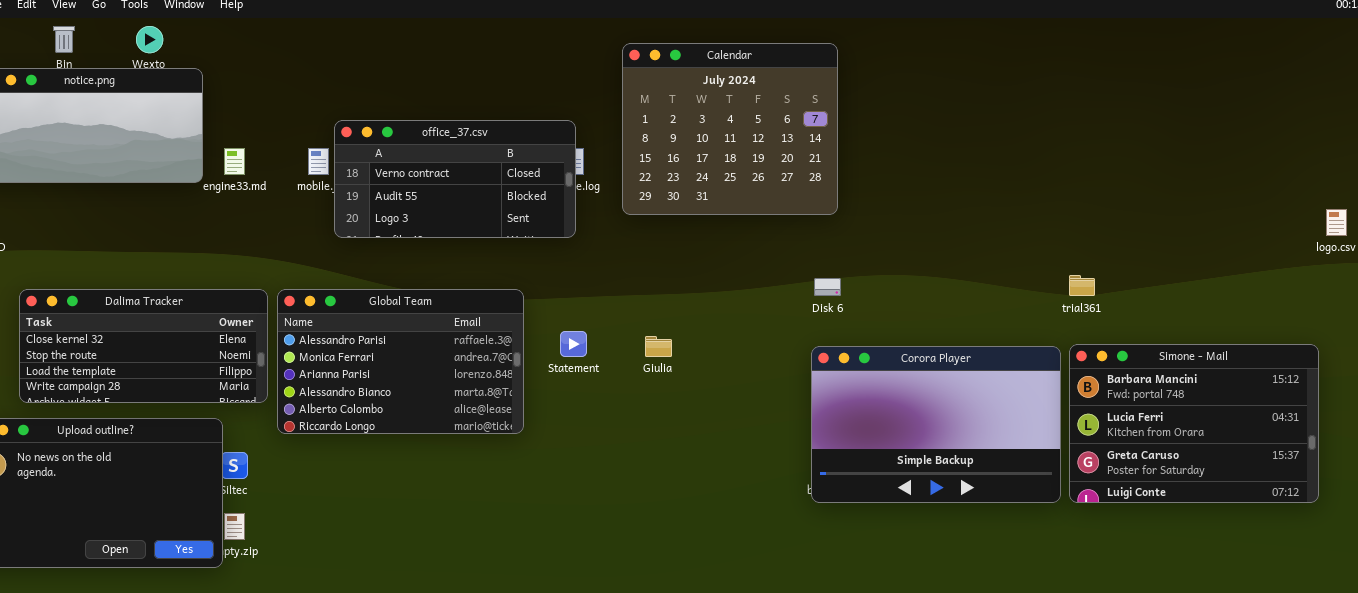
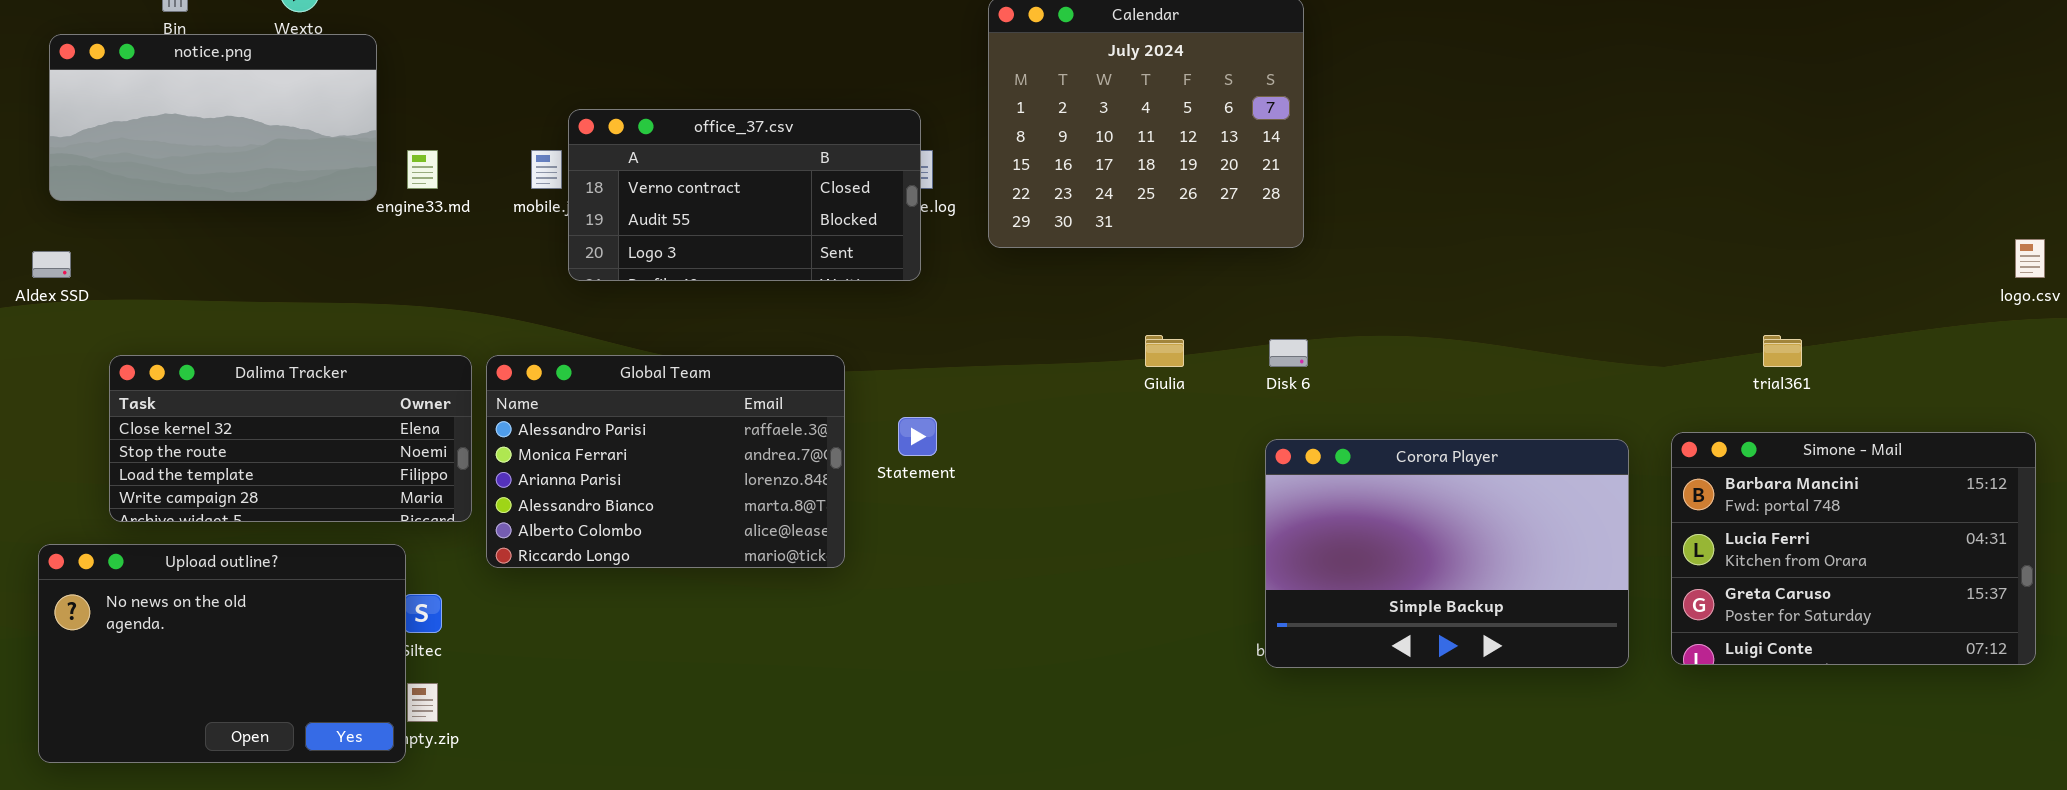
trial361: [1069,275,1095,296] -> [1763,335,1802,367], moved
Giulia: [645,336,672,357] -> [1145,335,1184,367], moved
Simone - Mail: [1069,344,1319,503] -> [1671,432,2036,665], moved

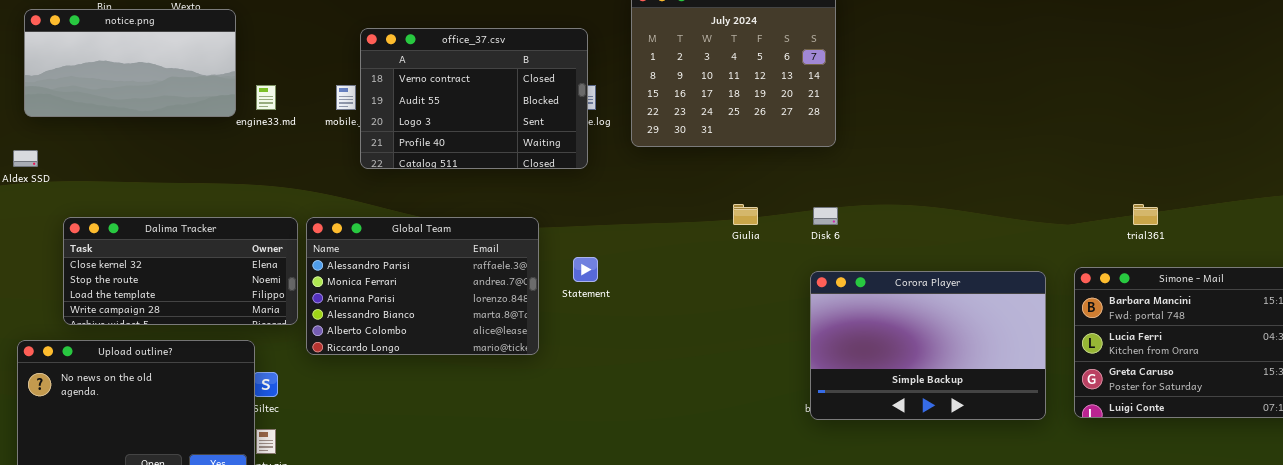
office_37.csv: [568,109,921,281] -> [360,28,588,169], resized

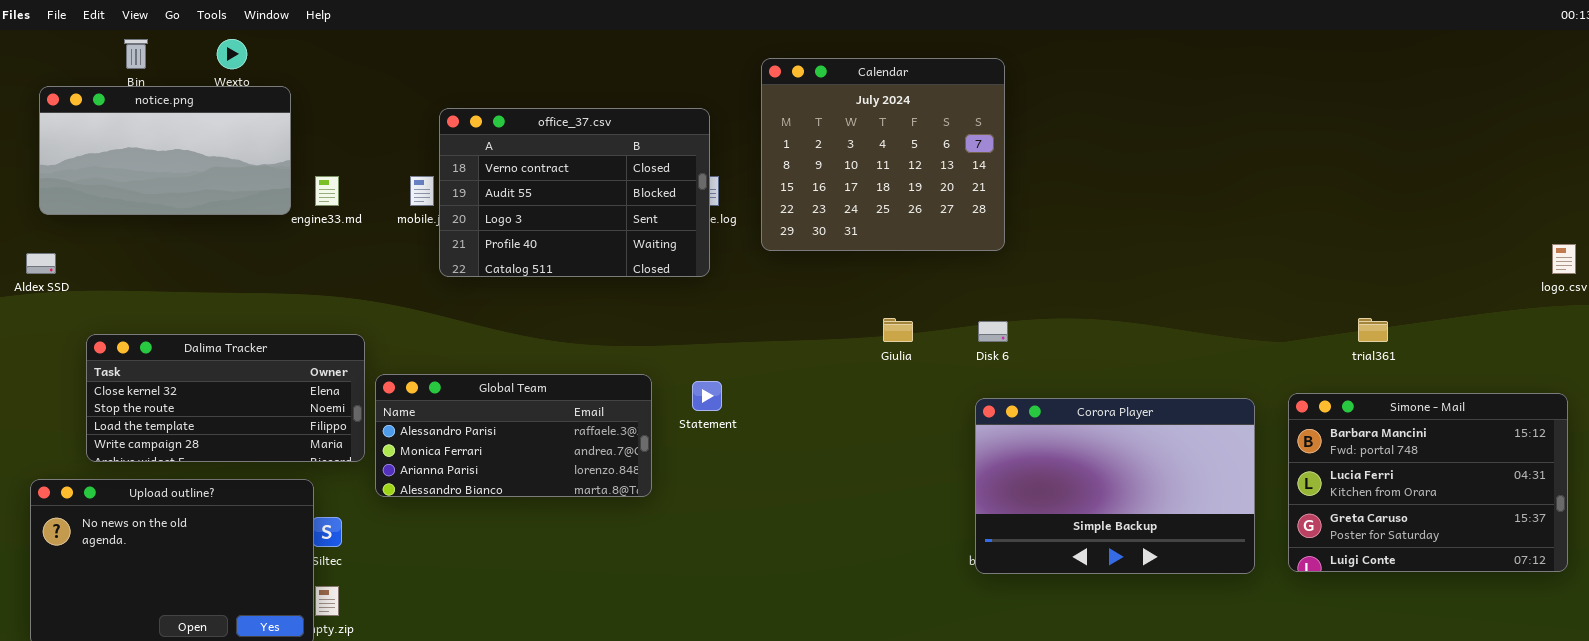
Global Team: [306,217,539,355] -> [375,374,652,497], resized

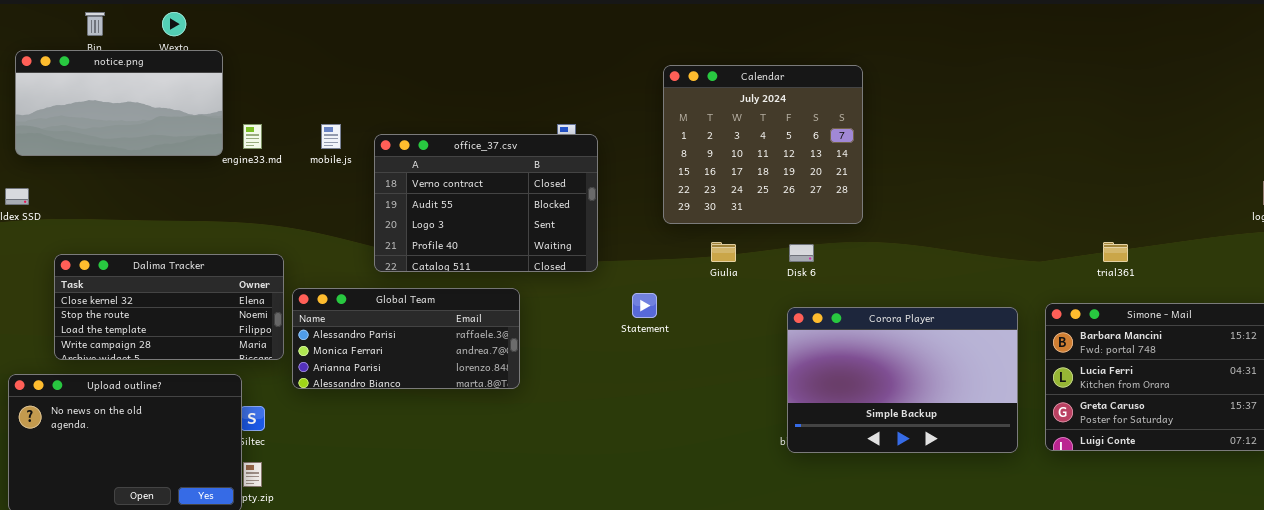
Calendar: [761,58,1005,251] -> [663,65,863,224], moved
office_37.csv: [439,108,710,277] -> [374,134,598,272], moved
Statement: [692,381,722,411] -> [632,293,657,318], moved

